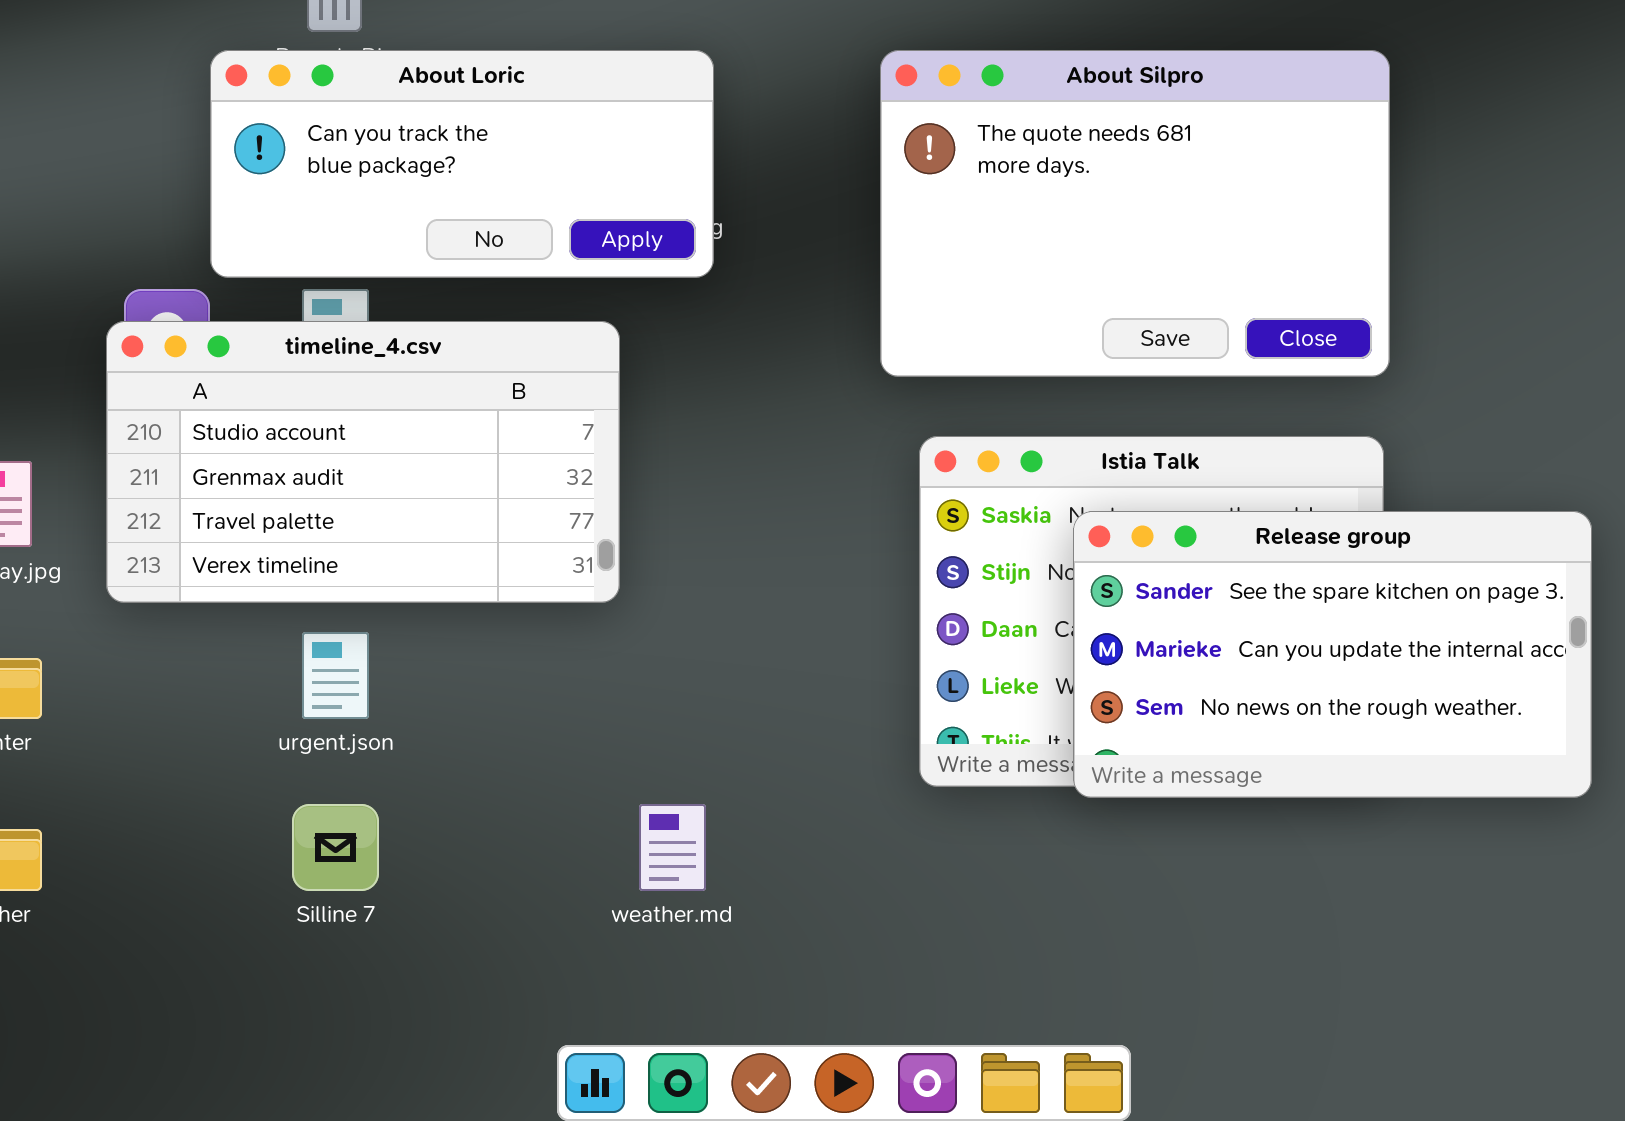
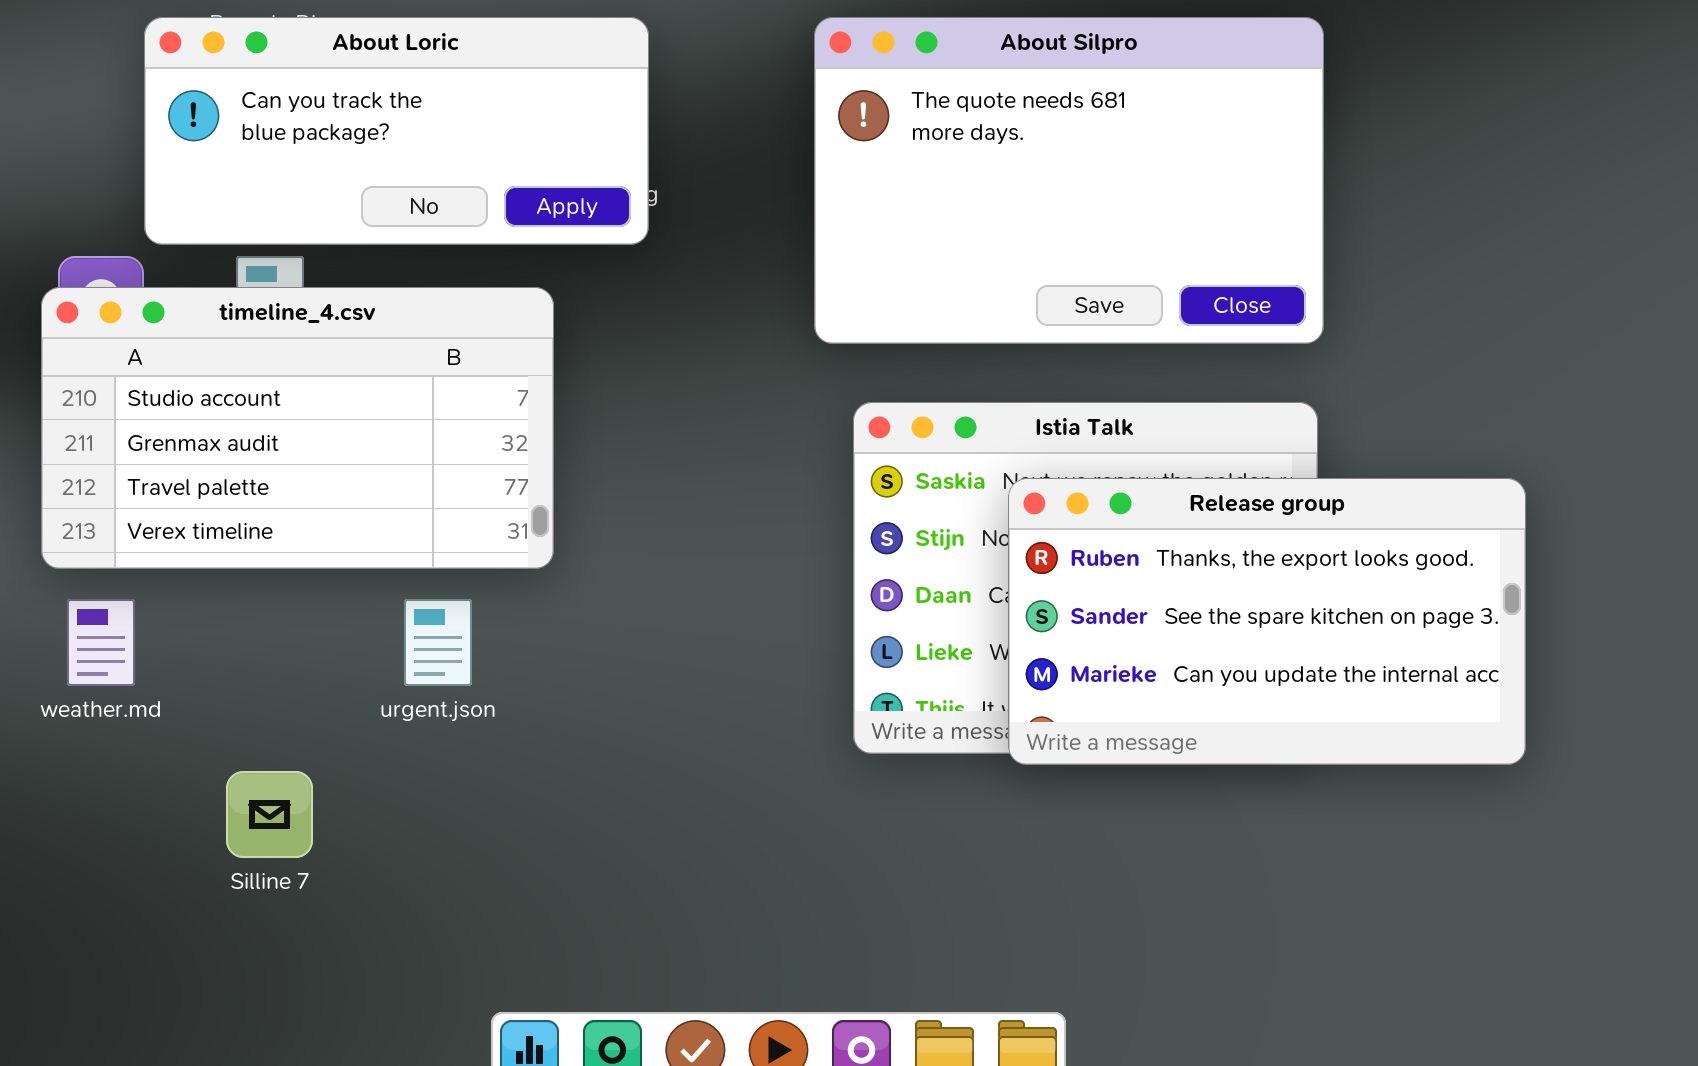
Release group: [1073,511,1592,798] -> [1008,478,1526,765], scrolled up 1 row
urgent.json: [302,632,369,719] -> [404,599,472,686], moved
weather.md: [639,804,706,891] -> [67,599,135,686], moved

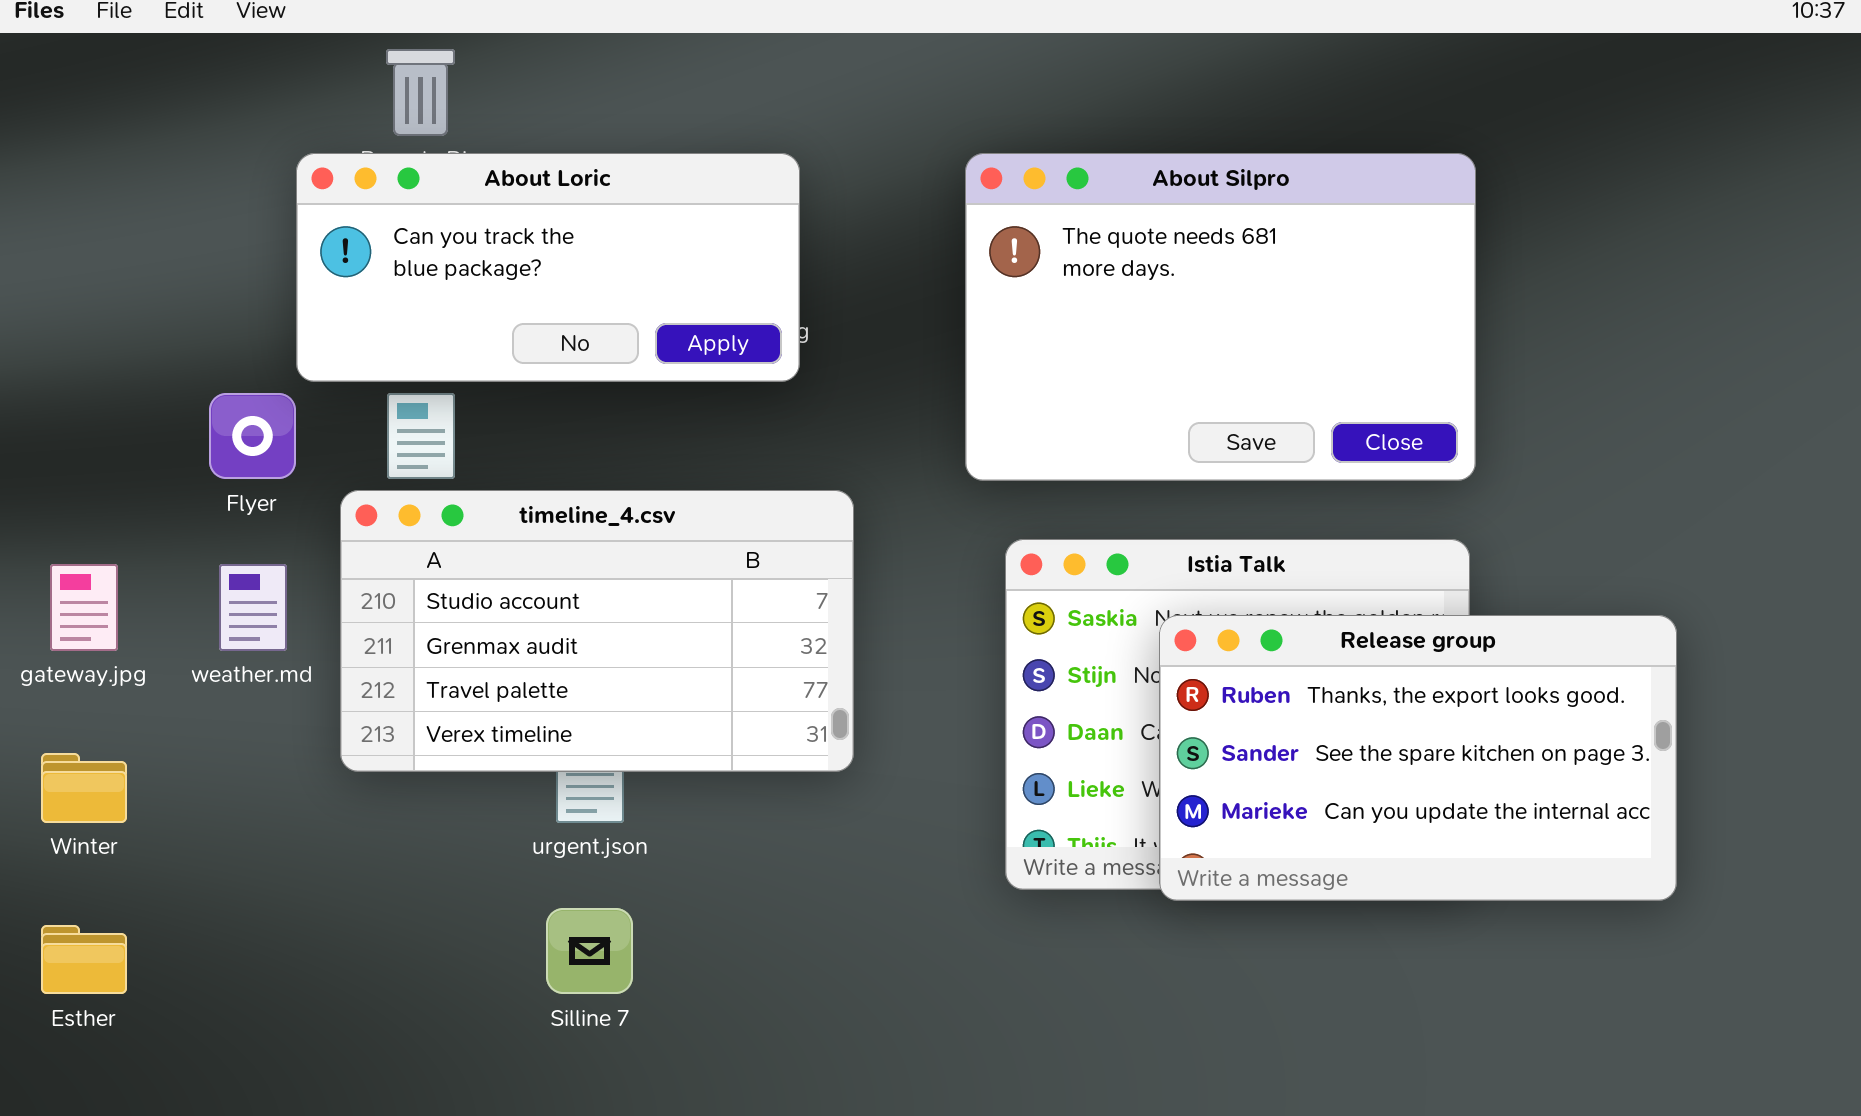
timeline_4.csv: [41,287,554,569] -> [340,490,854,772], moved
weather.md: [67,599,135,686] -> [219,564,287,651], moved
Silline 7: [226,771,313,858] -> [546,908,633,994], moved

